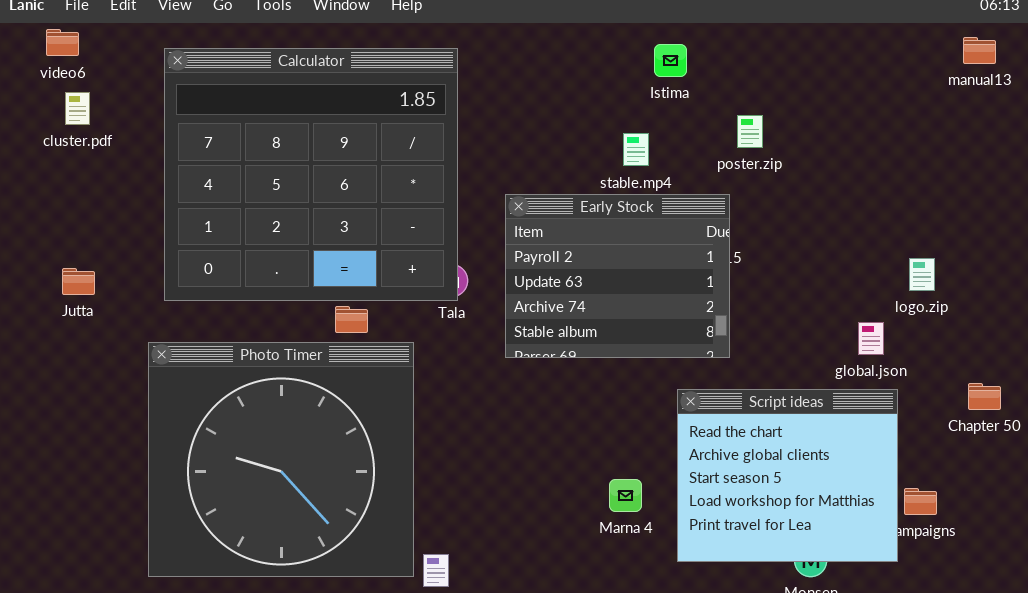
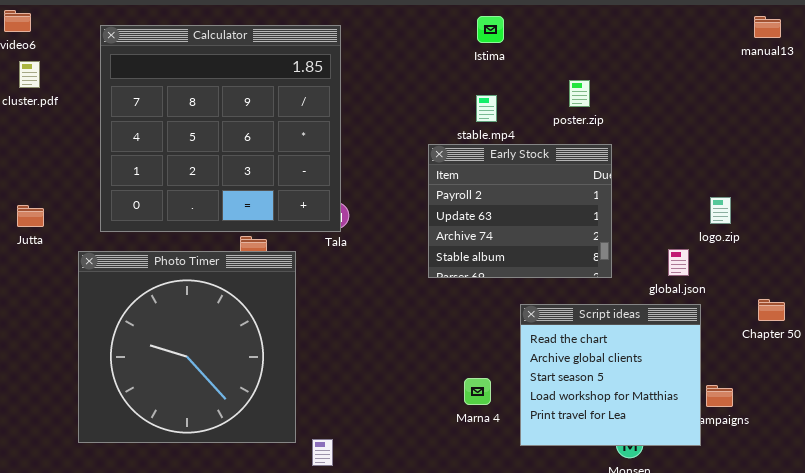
Istima: [654,44,687,77] -> [477,16,504,43], moved
Early Stock: [505,194,730,358] -> [428,144,612,278], moved
Photo Timer: [148,342,414,577] -> [78,251,296,443], moved

